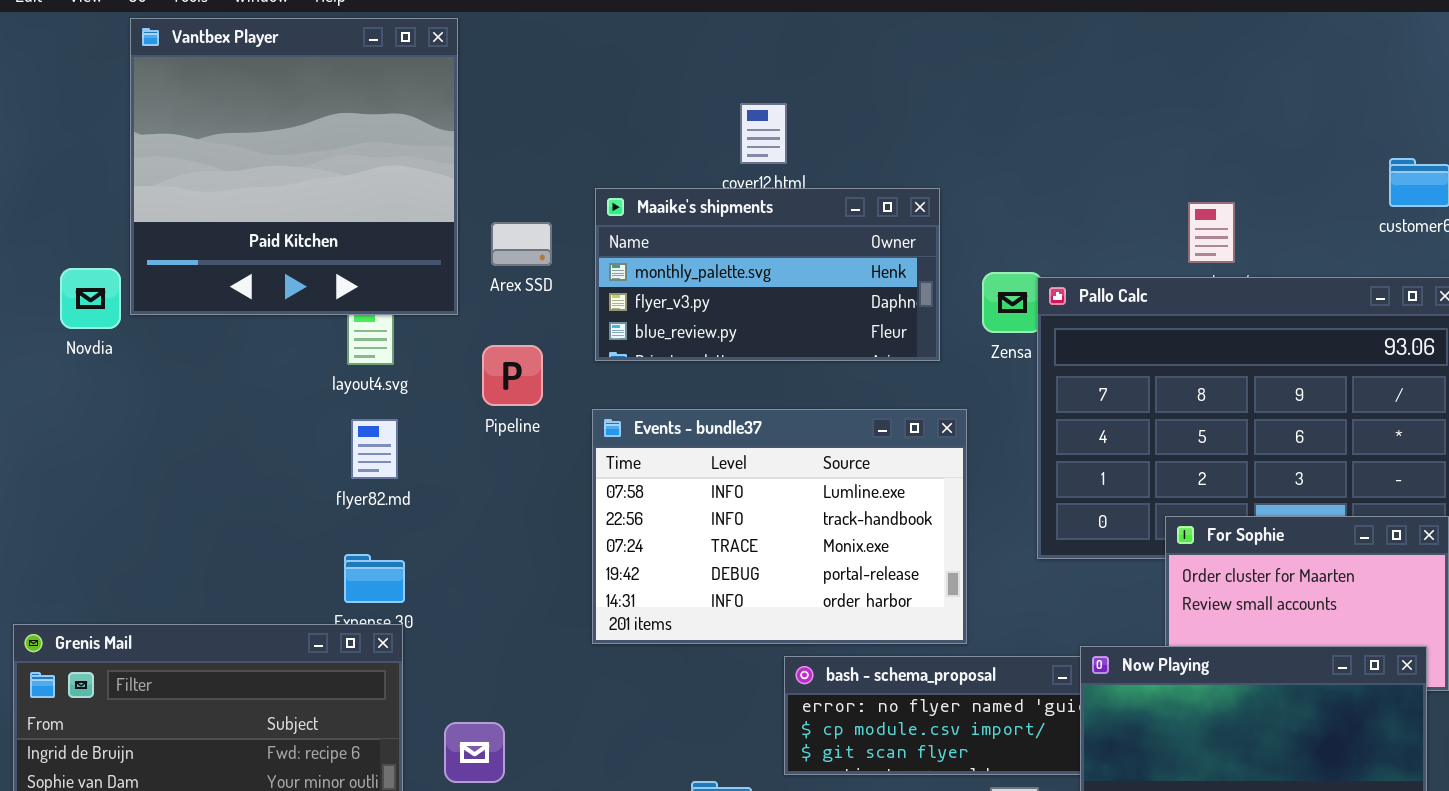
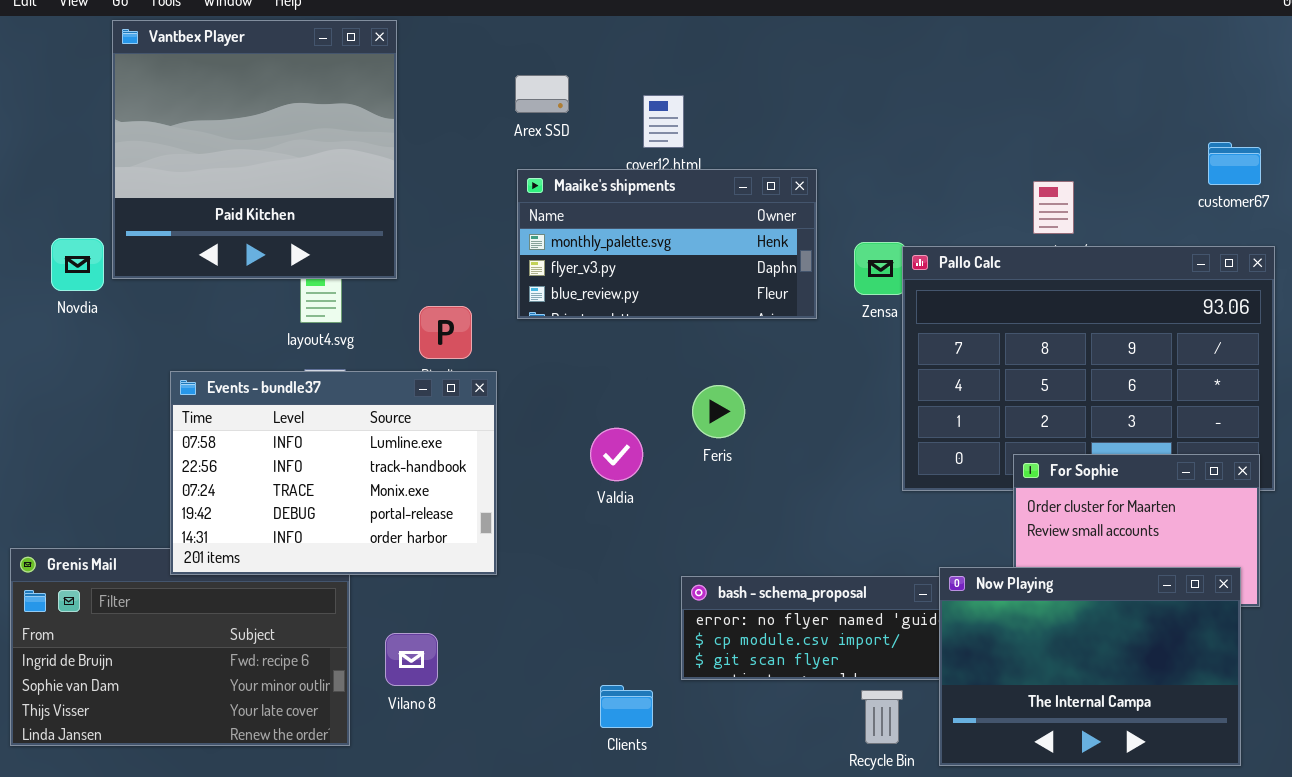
Arex SSD: [491,222,552,266] -> [515,75,569,113], moved
Events - bundle37: [592,409,967,644] -> [170,371,497,575], moved

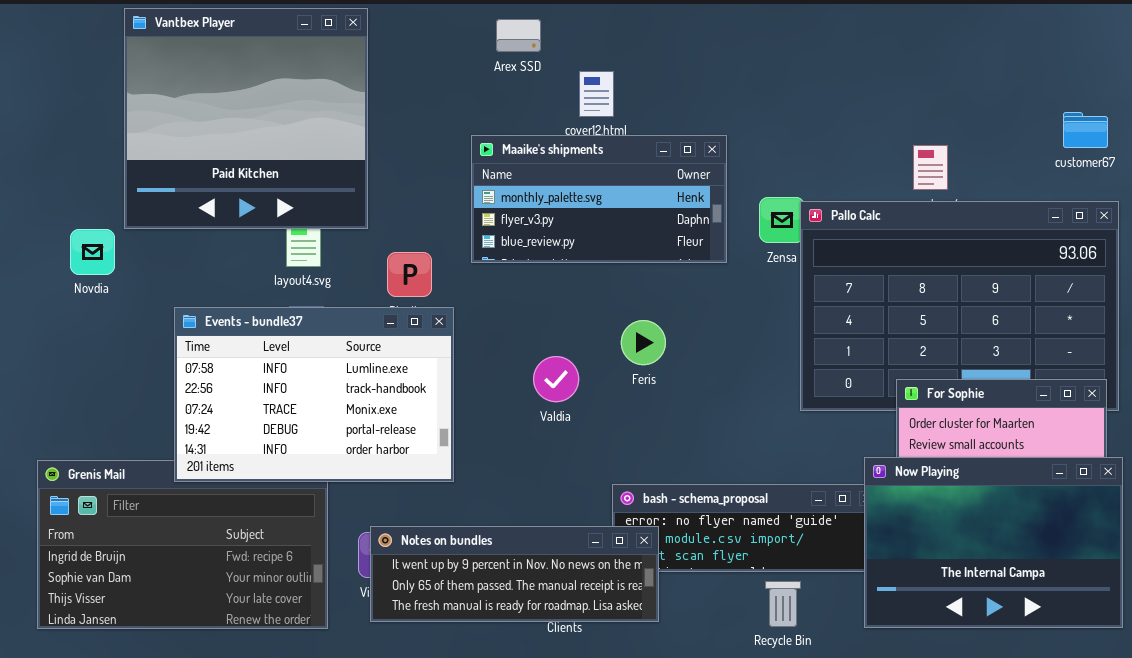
Arex SSD: [515,75,569,113] -> [496,19,541,52], moved
Novdia: [51,238,104,291] -> [70,229,115,275], moved
Now Playing: [939,567,1241,766] -> [864,457,1123,628], moved
Notes on bundles: none -> [370,526,659,622], opened

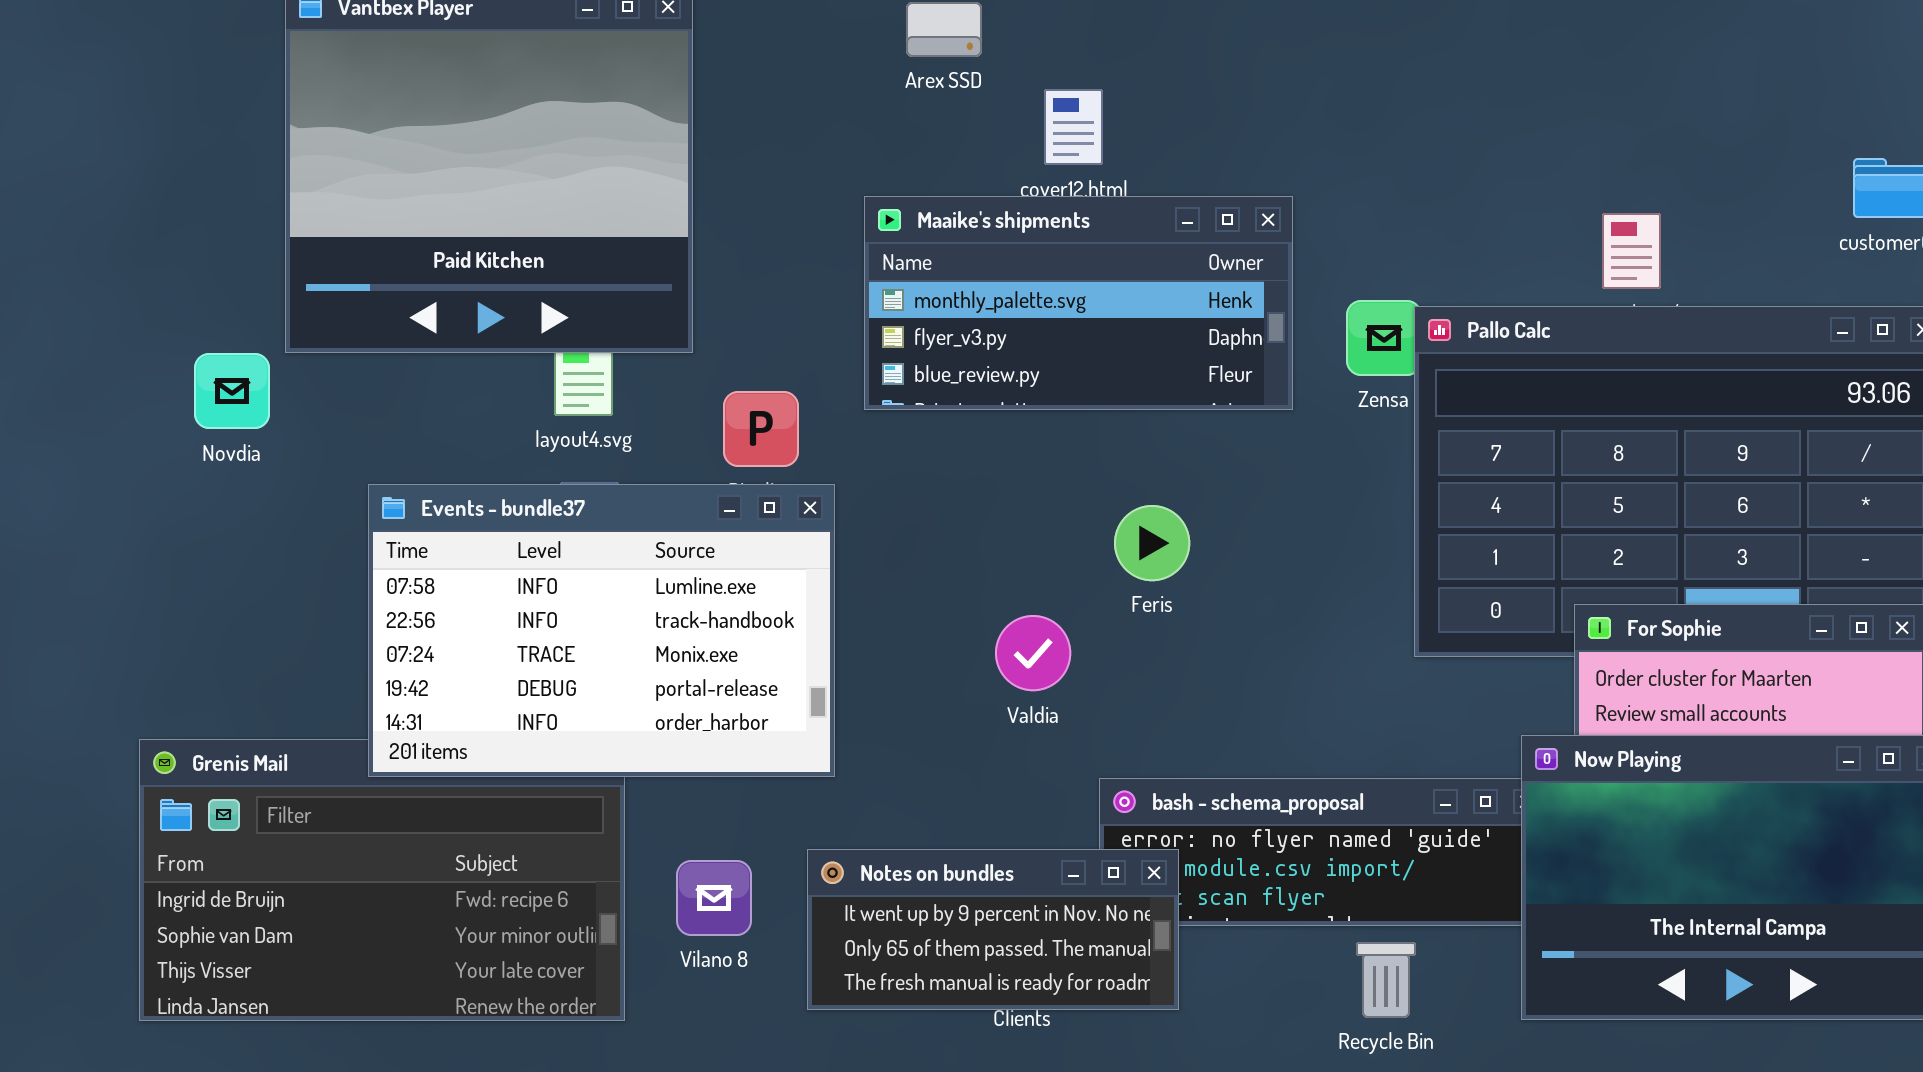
Valdia: [533,356,579,402] -> [995,615,1071,691], moved
Notes on bundles: [370,526,659,622] -> [807,849,1179,1010], resized

